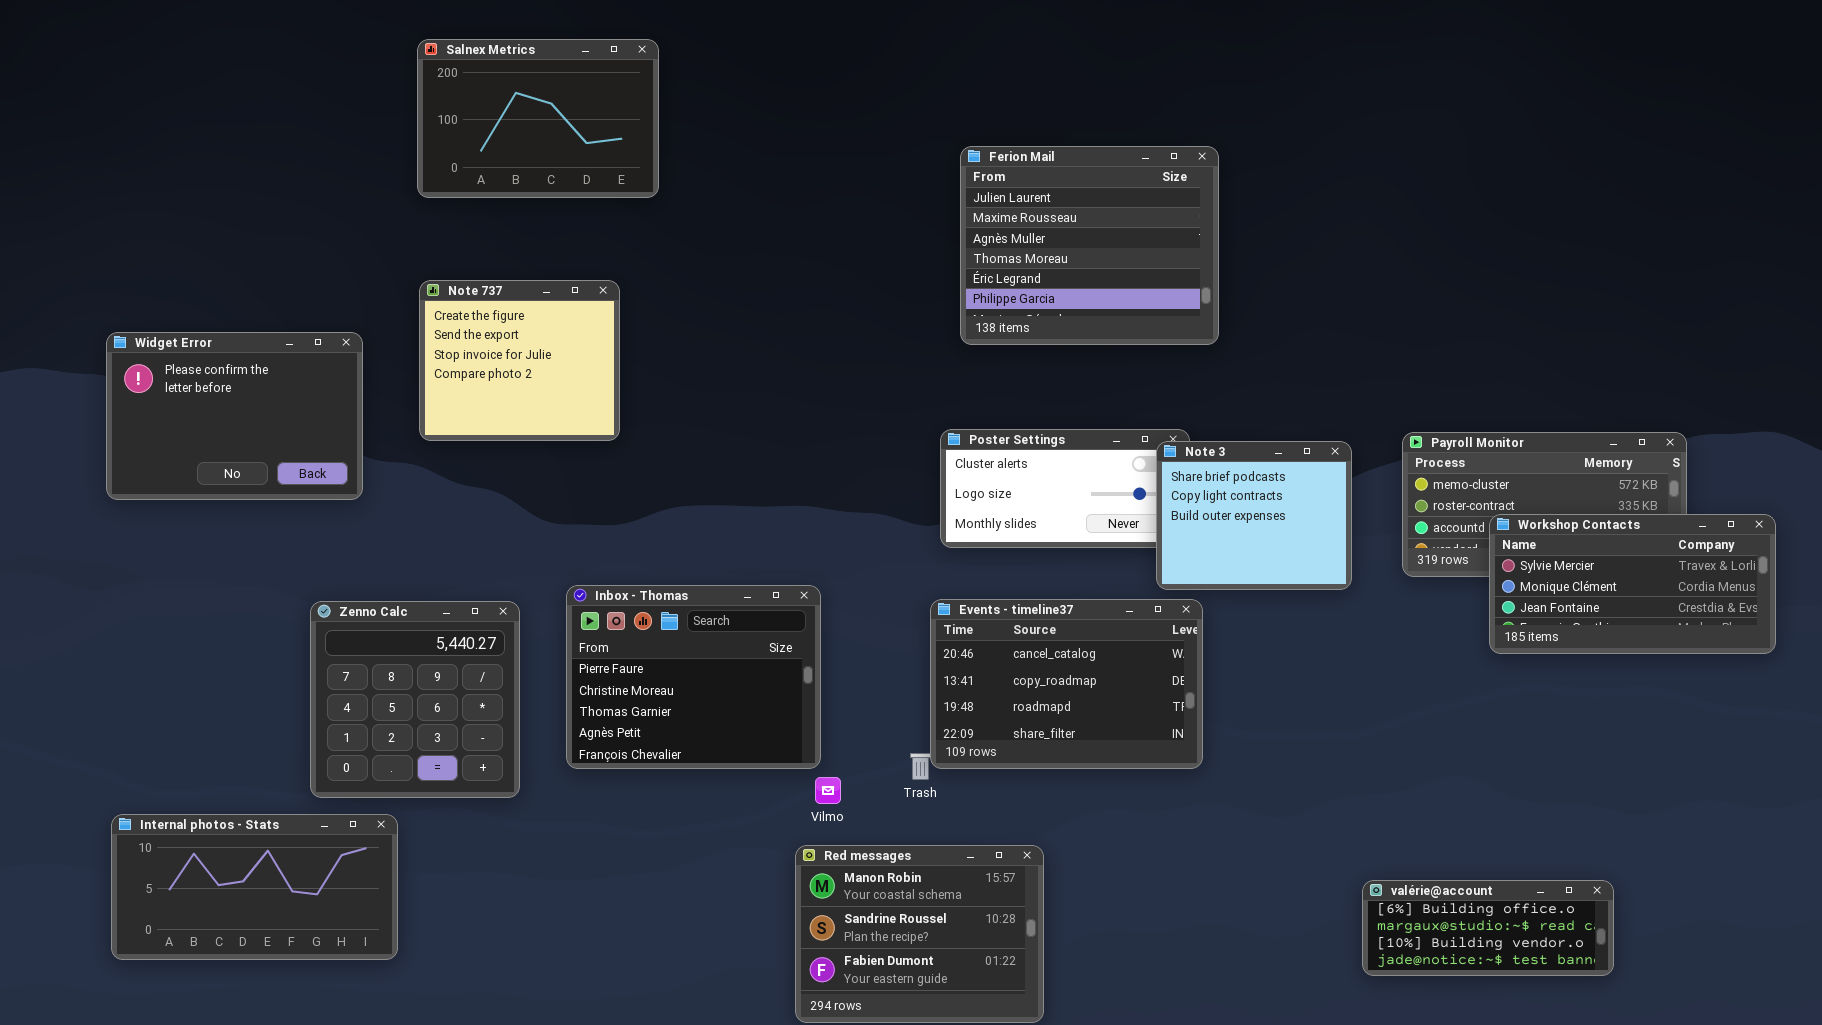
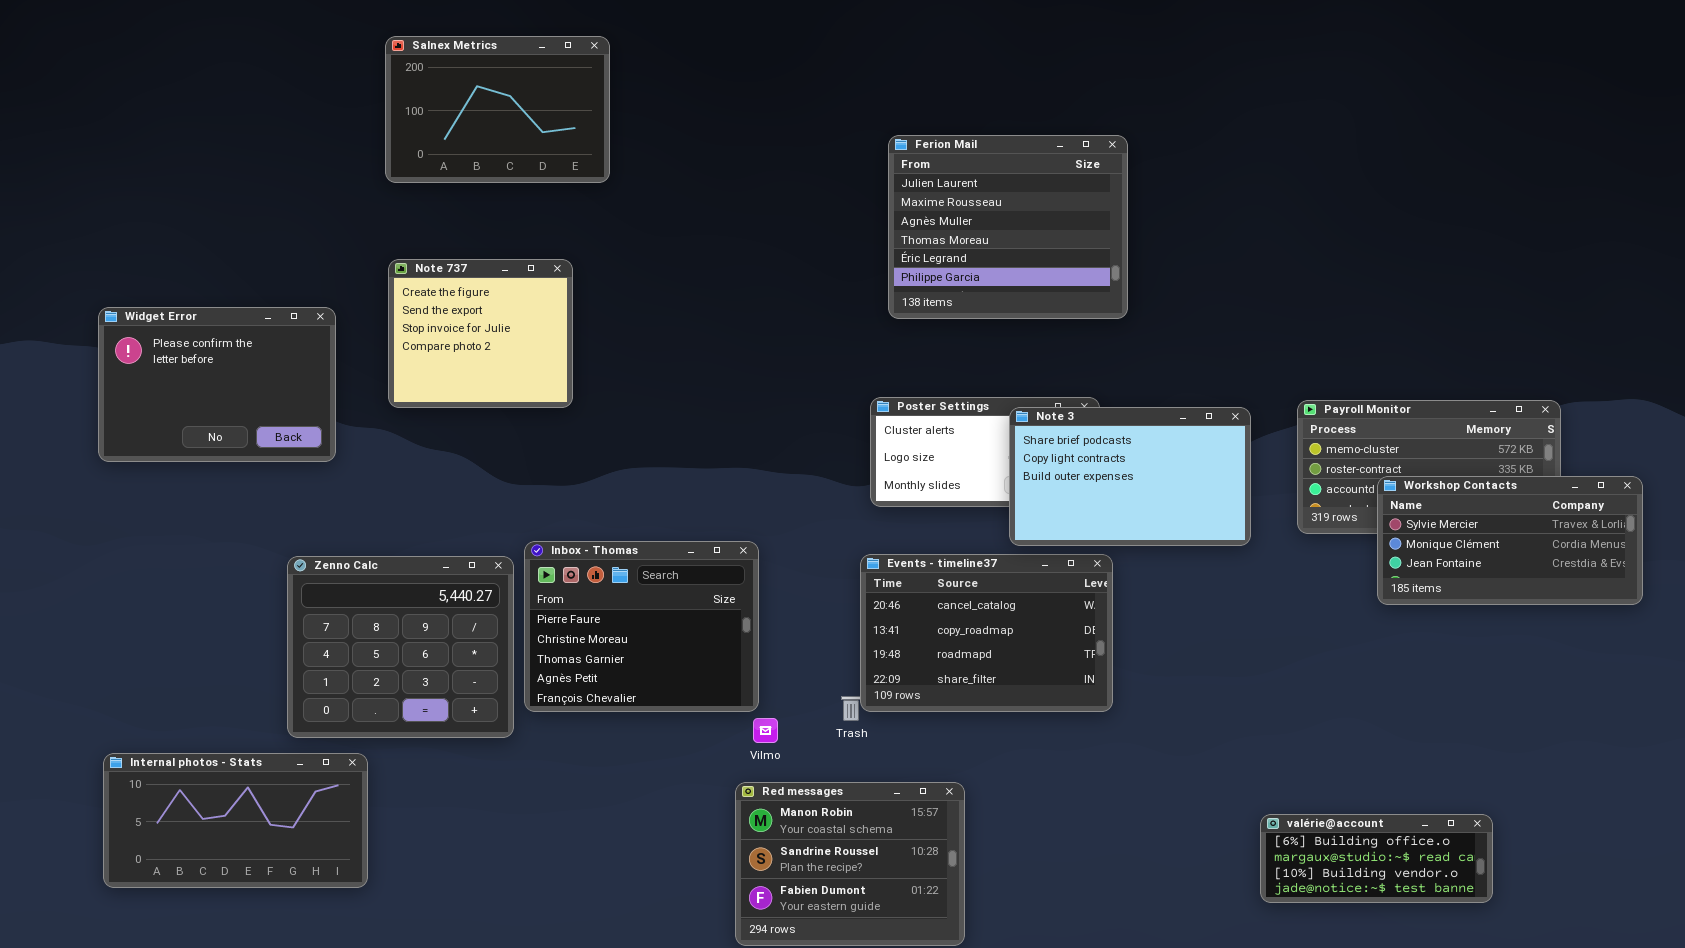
Note 3: [1156,441,1352,590] -> [1009,407,1251,546], resized
Zenno Calc: [310,601,520,798] -> [287,556,514,738], resized

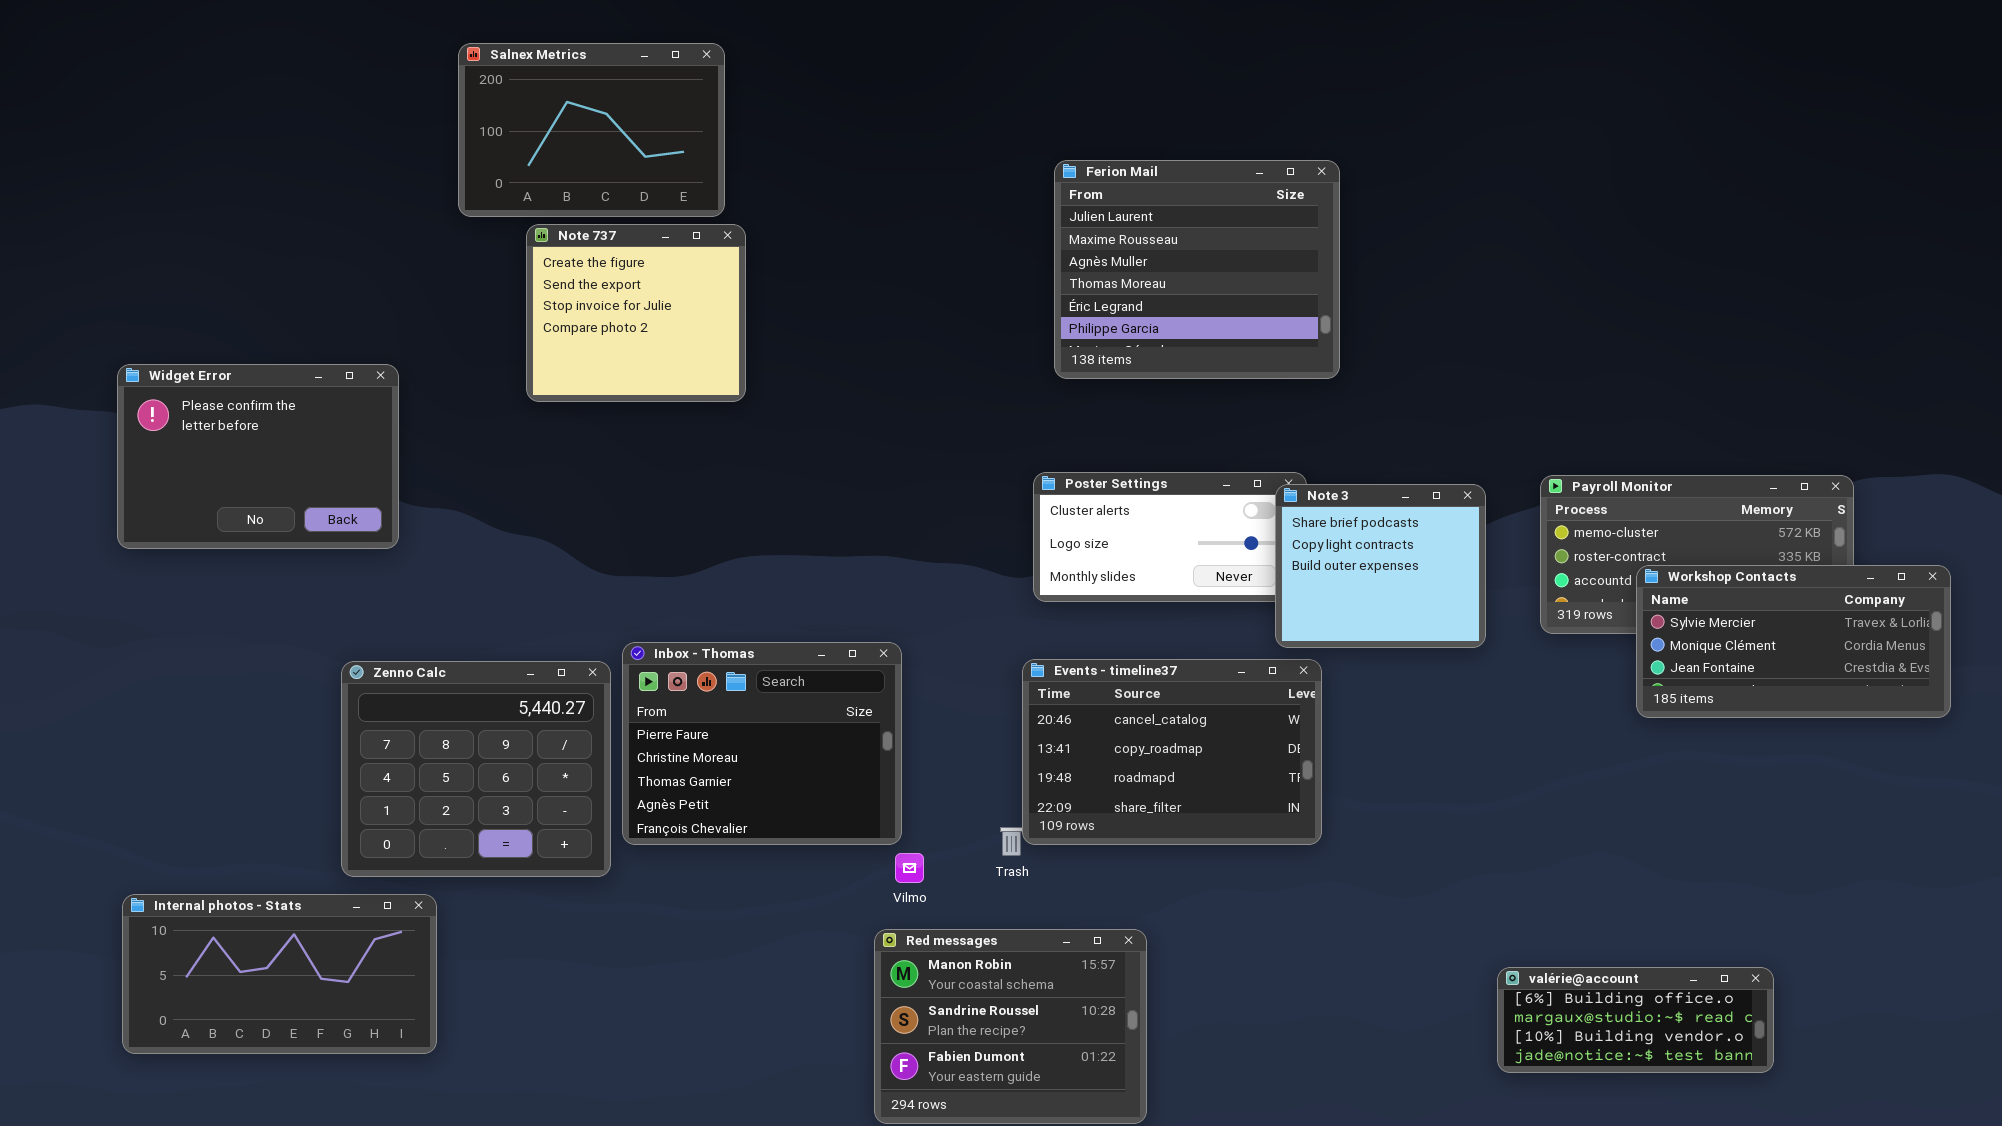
Note 737: [388,259,573,408] -> [526,224,746,402], moved
Note 3: [1009,407,1251,546] -> [1275,484,1486,648], resized

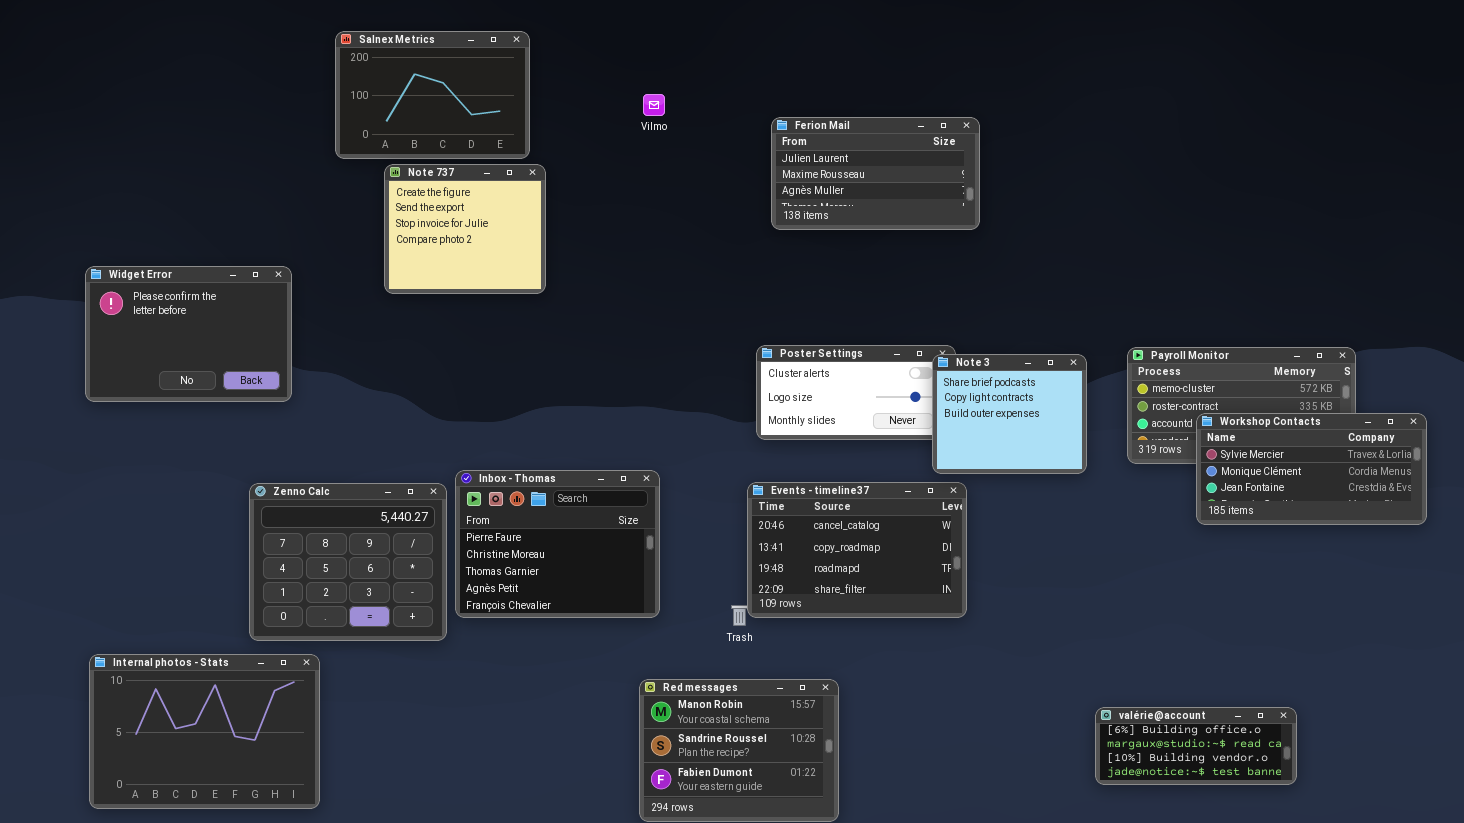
Ferion Mail: [1054,160,1340,379] -> [771,117,980,230], resized
Vilmo: [895,853,924,883] -> [643,94,665,116], moved
Internal photos - Stats: [122,894,437,1054] -> [89,654,320,809], resized

